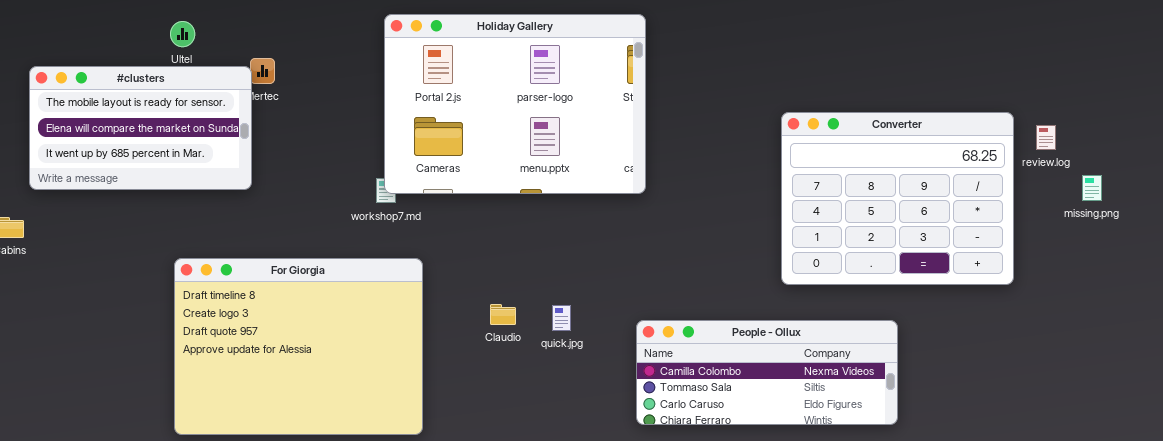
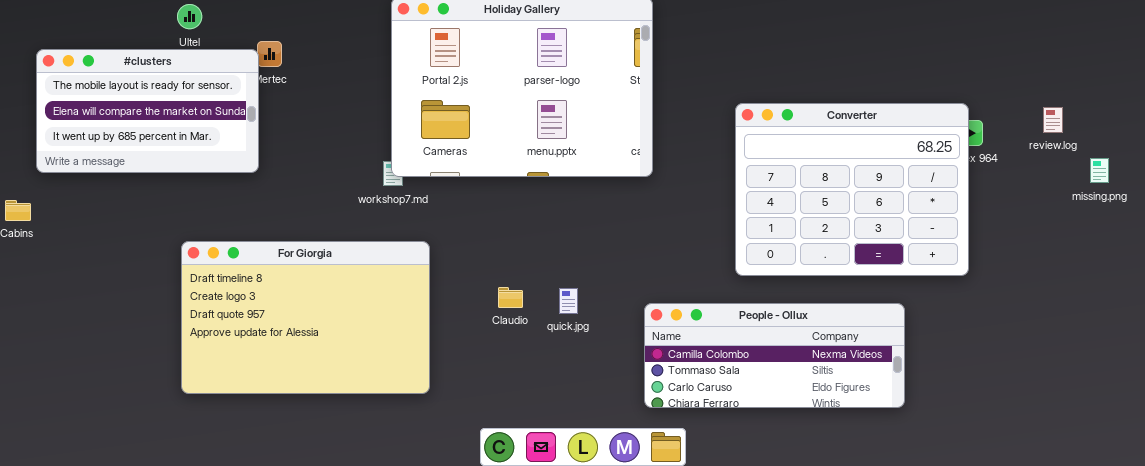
Converter: [781,112,1014,285] -> [735,103,969,276], moved
For Giorgia: [174,258,423,435] -> [181,241,430,394], resized

